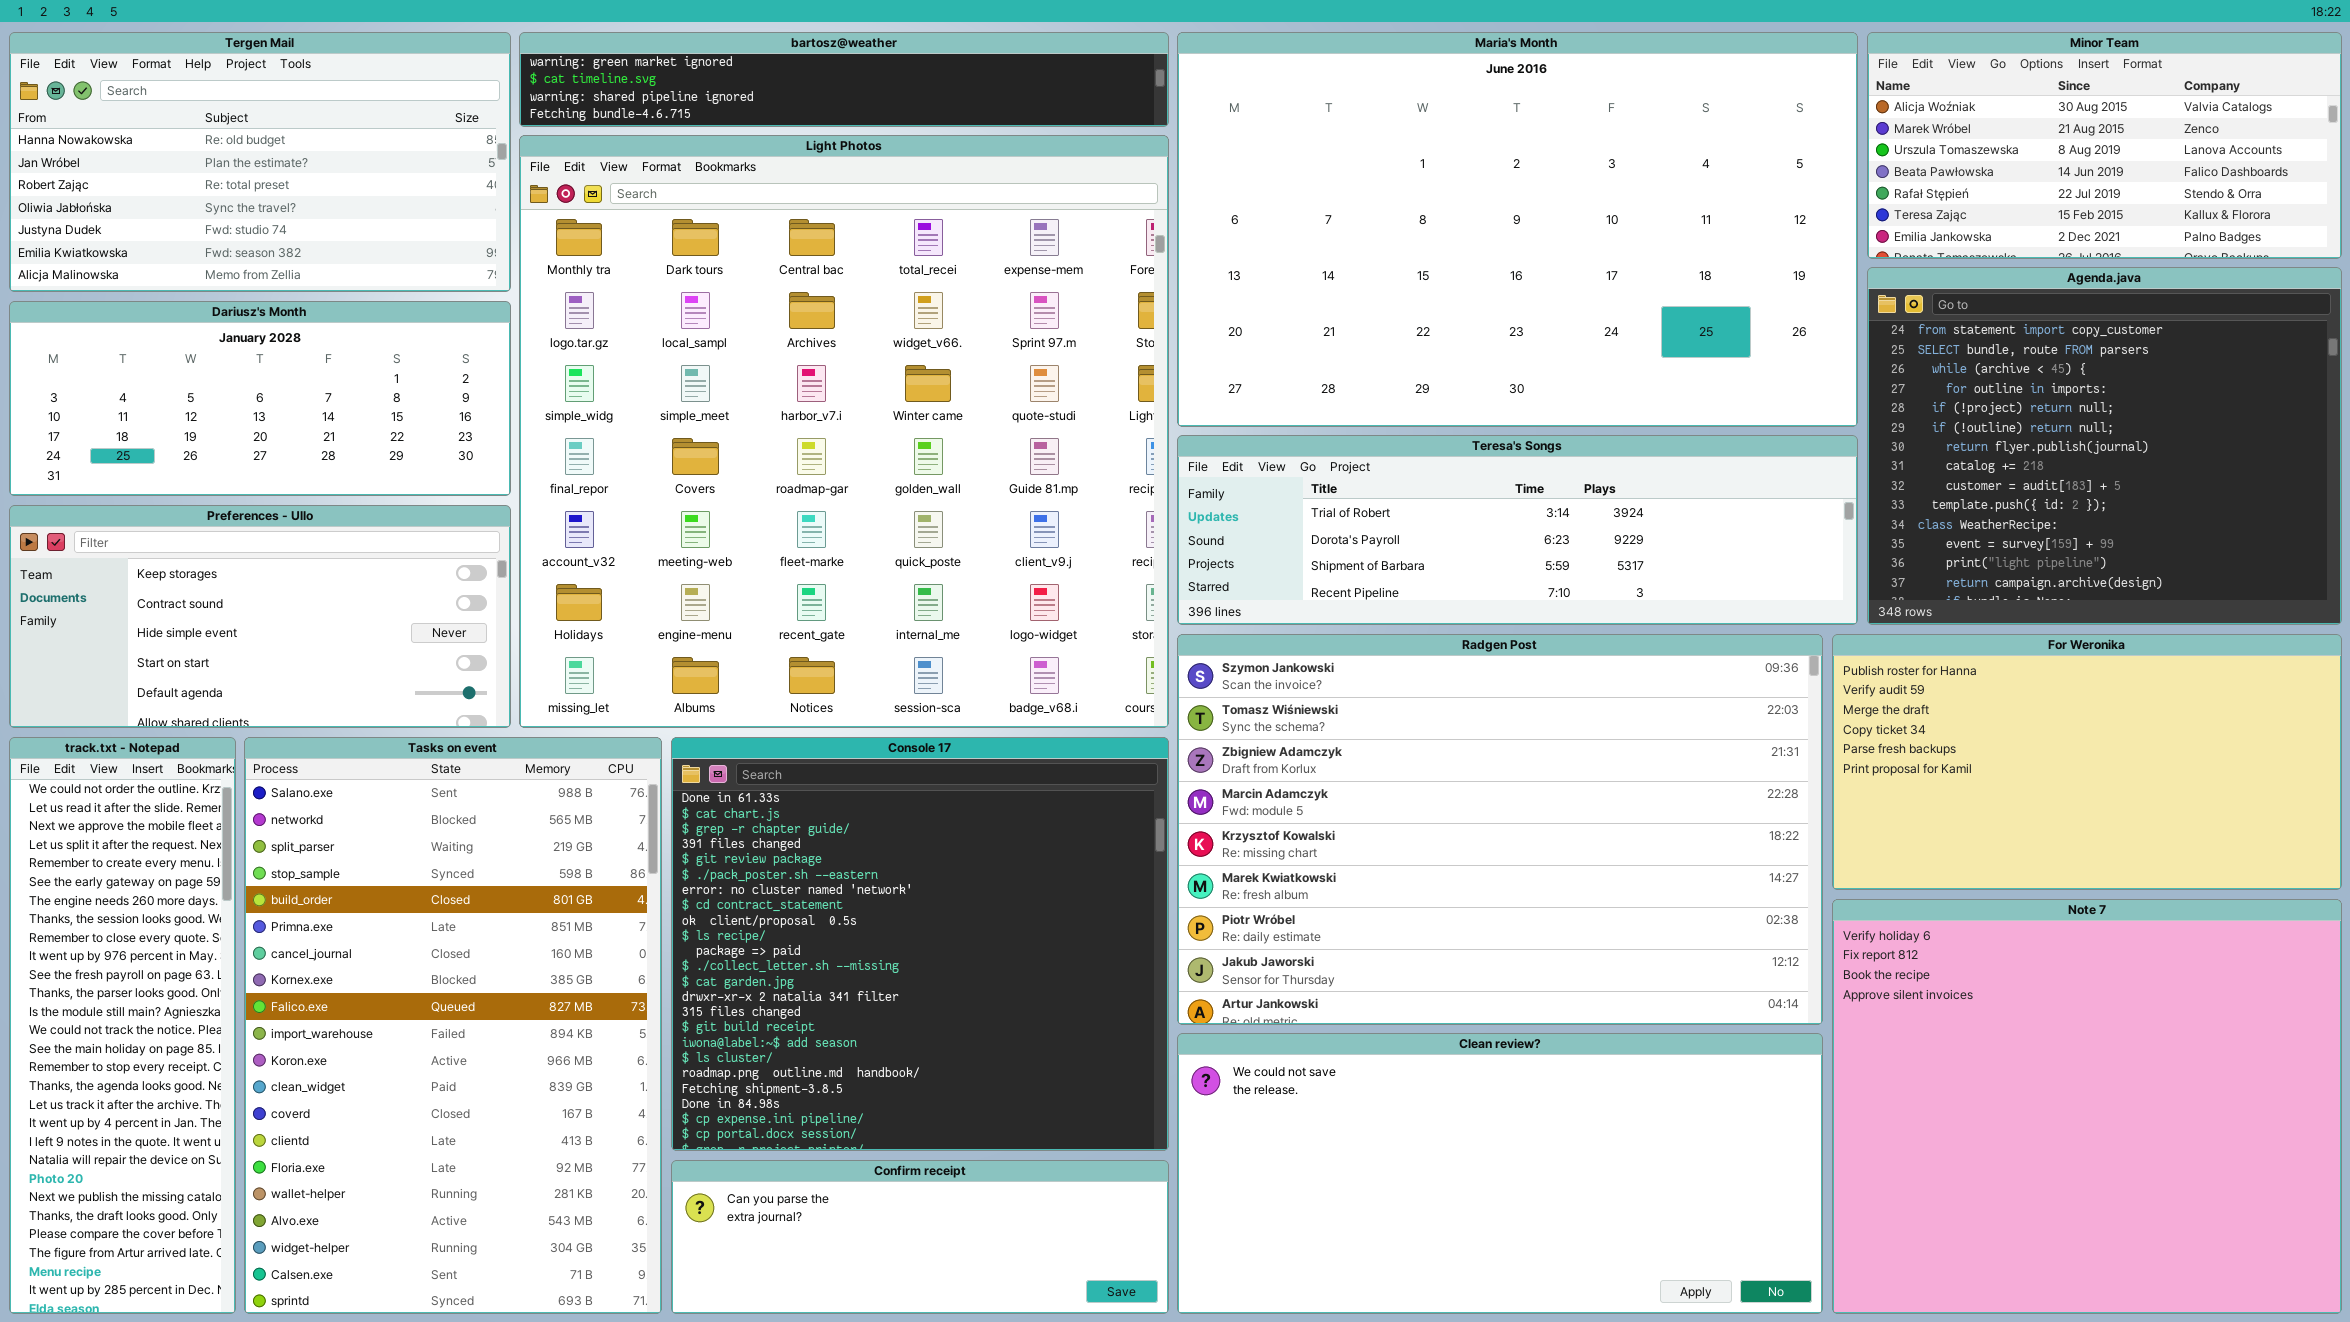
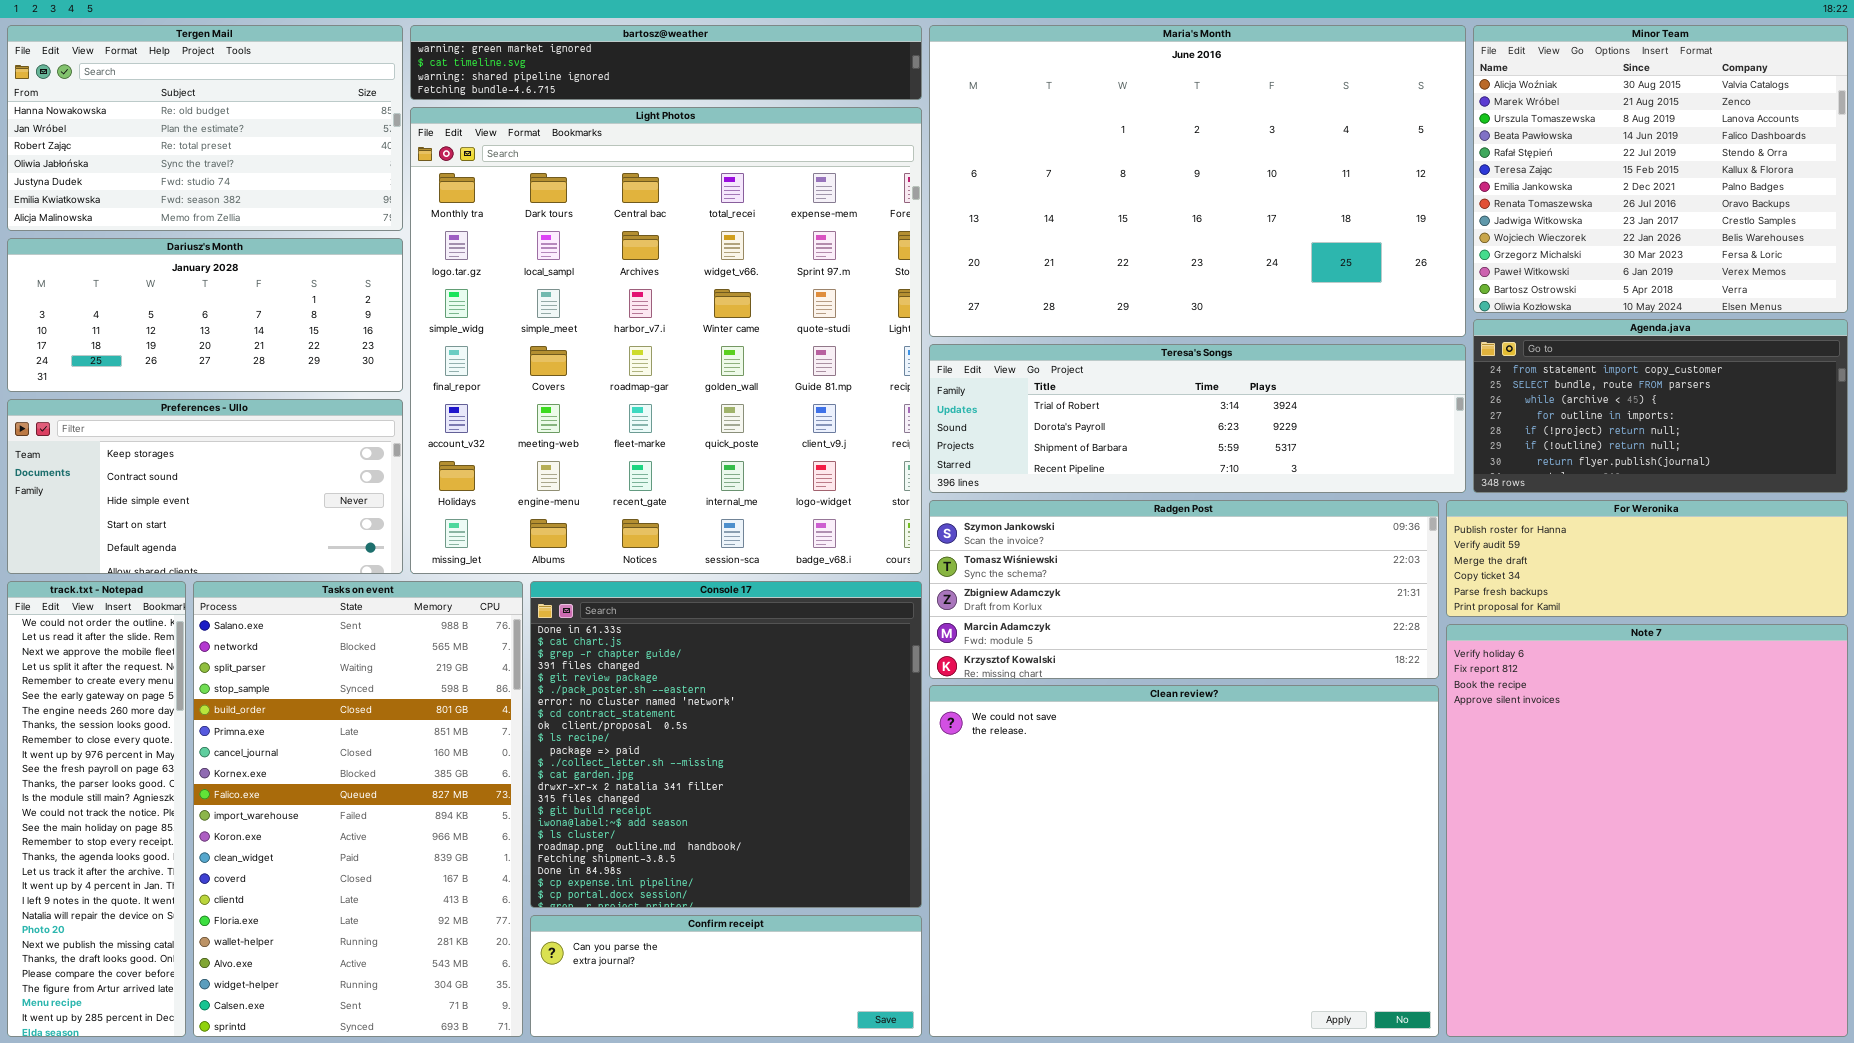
Minor Team: [1867,32,2342,259] -> [1473,25,1848,313], resized
Agenda.java: [1867,267,2342,625] -> [1473,319,1848,493], resized
Radgen Post: [1177,634,1823,1025] -> [929,500,1439,679], resized
For Weronika: [1832,634,2342,890] -> [1446,500,1848,617], resized
Note 7: [1832,899,2342,1314] -> [1446,624,1848,1037], resized
Clean review?: [1177,1033,1823,1314] -> [929,685,1439,1037], resized

